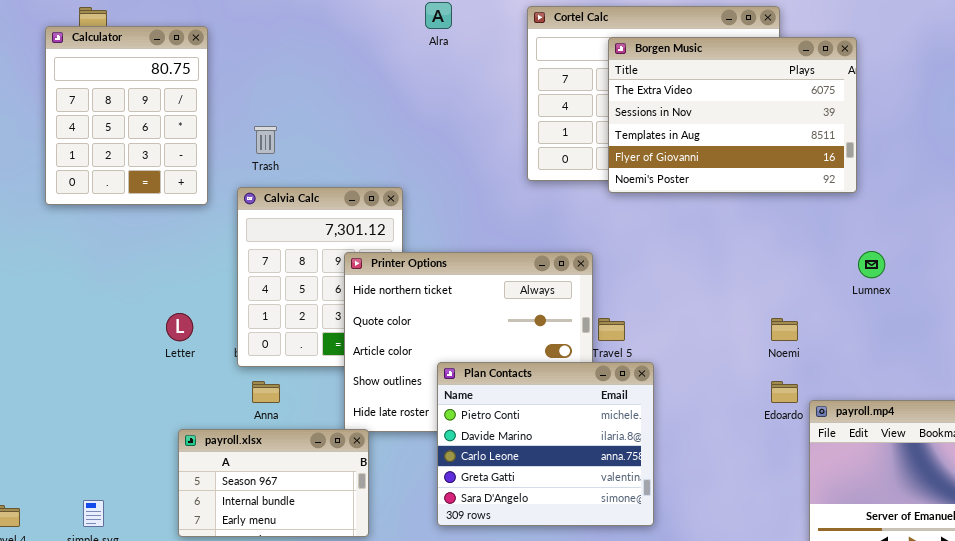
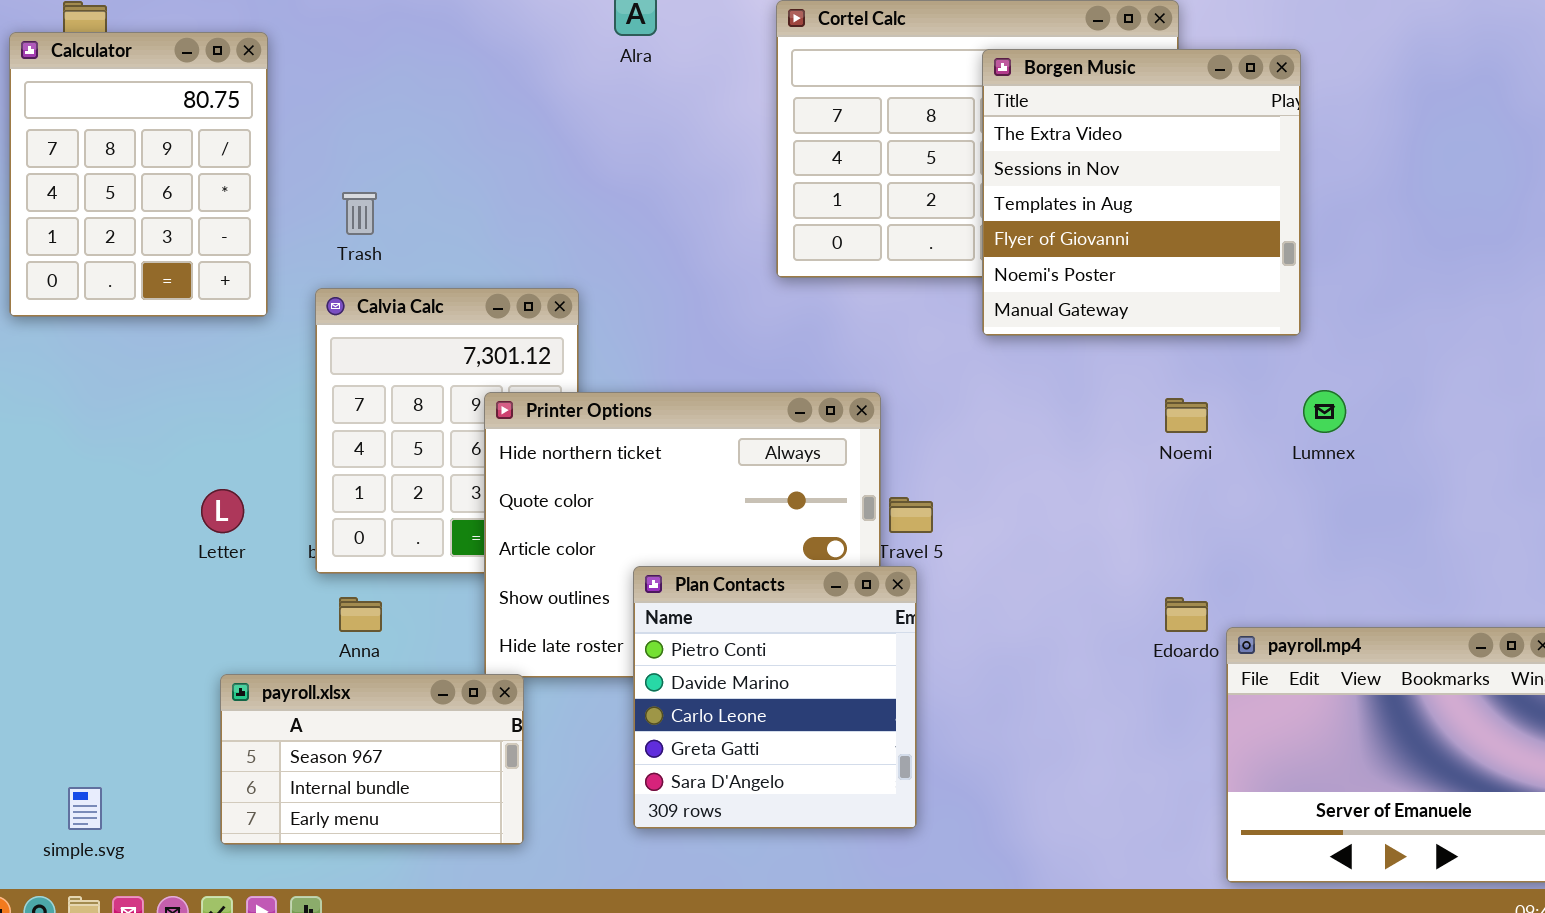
Borgen Music: [608,37,857,193] -> [982,49,1301,336], resized
Noemi: [771,318,798,341] -> [1165,398,1208,433], moved
Plan Contacts: [437,362,654,526] -> [633,566,917,829], resized

